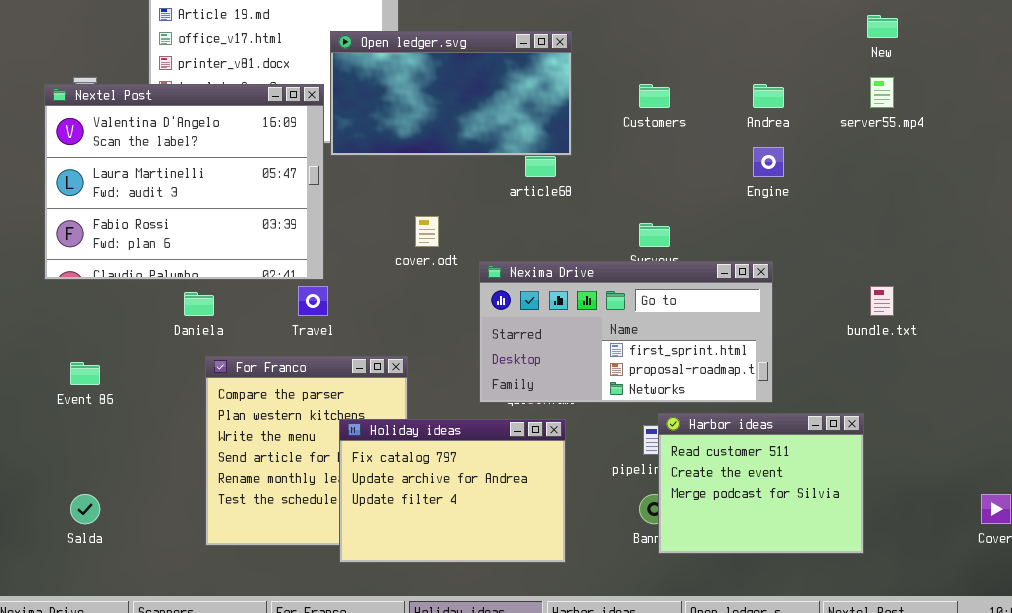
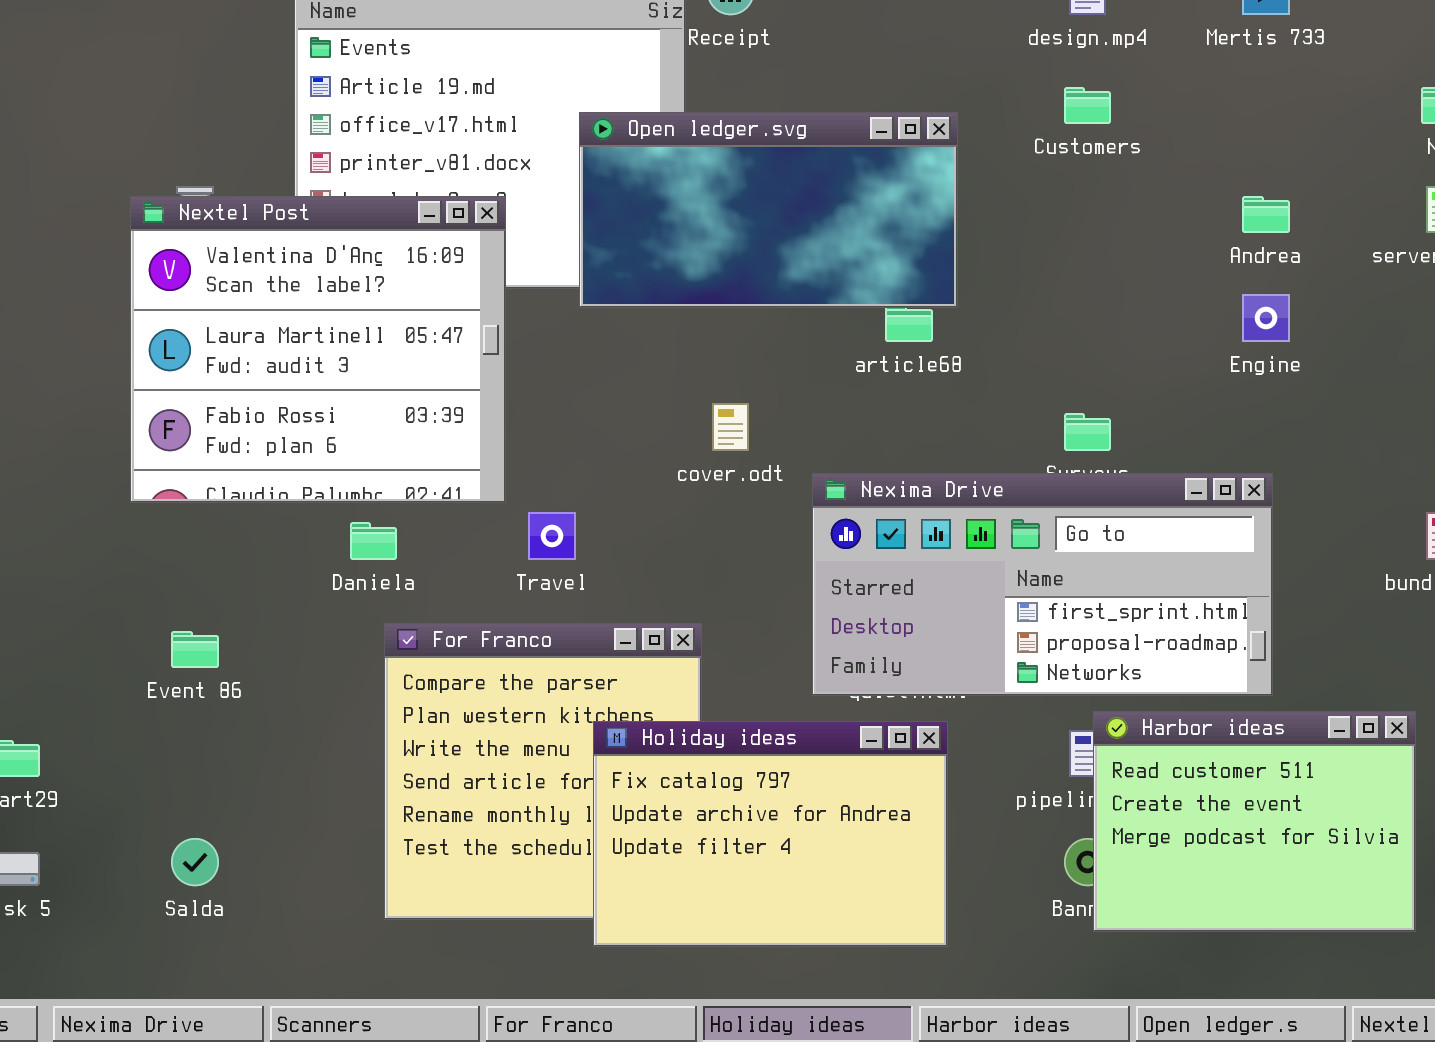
Nextel Post: [44,84,324,280] -> [130,196,506,503], resized
Customers: [639,84,670,108] -> [1064,87,1111,124], moved

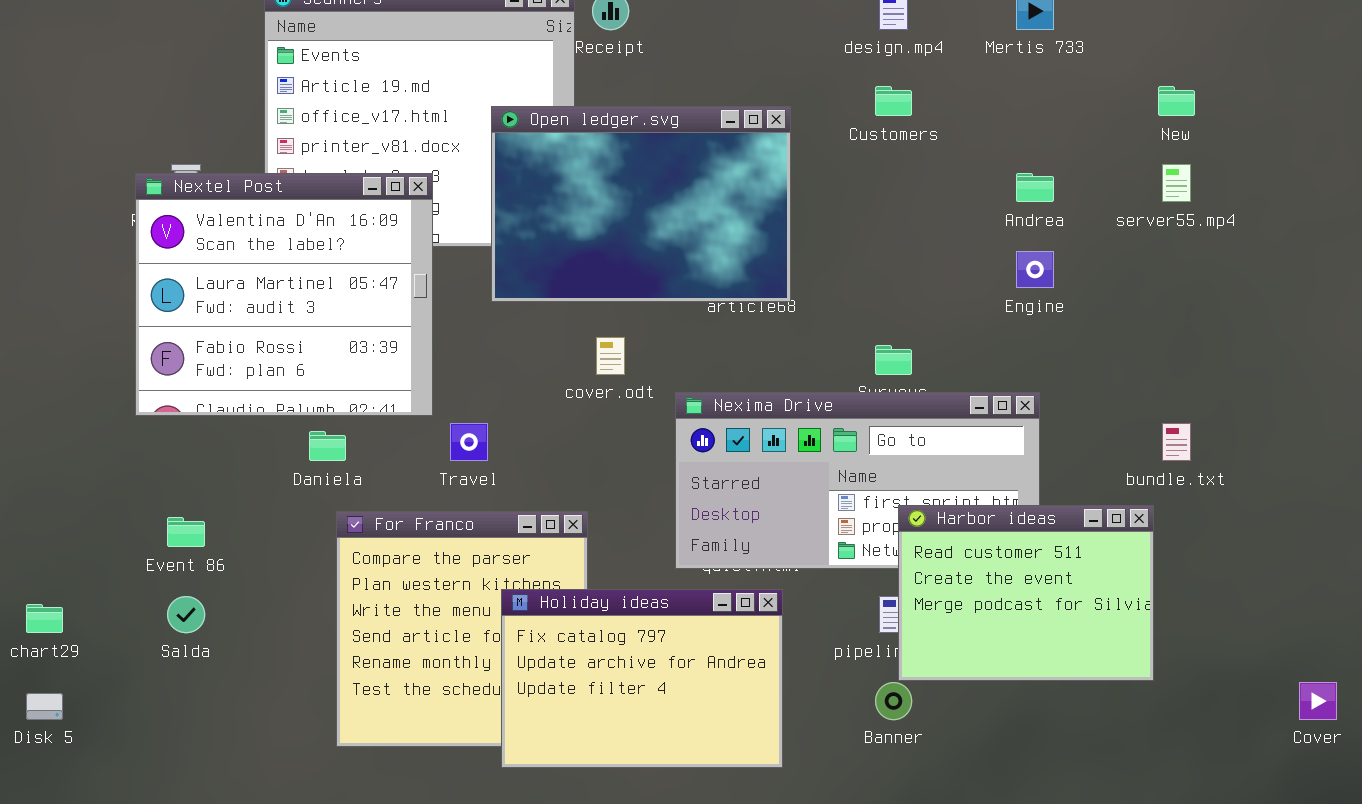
Open ledger.svg: [579,112,958,308] -> [491,106,791,302], resized
Harbor ideas: [1093,711,1416,932] -> [898,505,1154,681], moved
Salda: [171,838,219,886] -> [167,596,205,633], moved

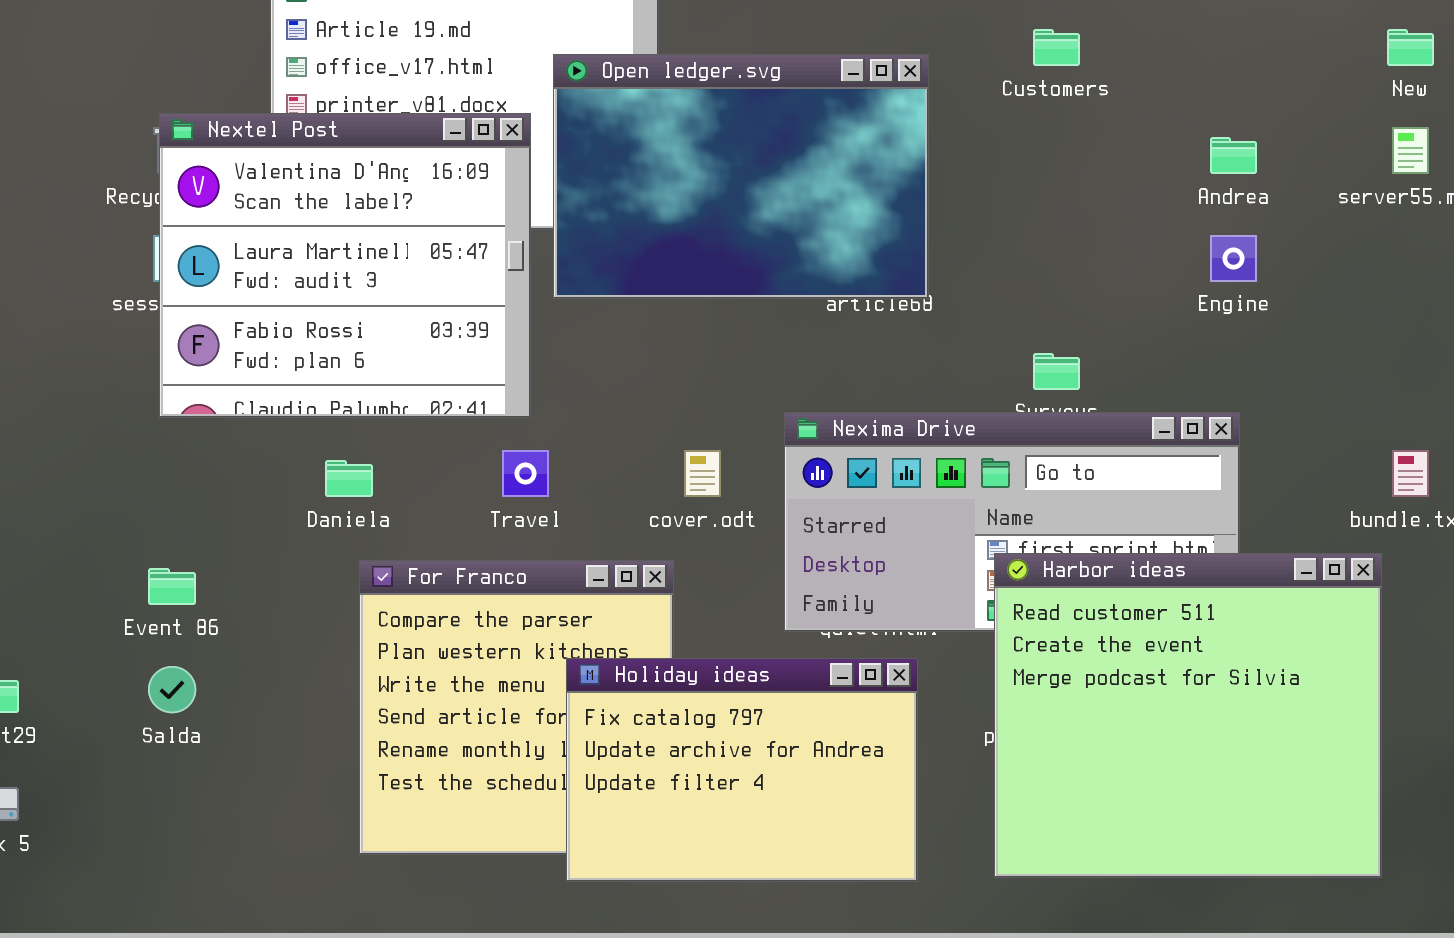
Nextel Post: [135,173,433,416] -> [159,113,531,418], moved
cover.odt: [596,337,625,375] -> [684,450,721,497], moved
Harbor ideas: [898,505,1154,681] -> [994,553,1382,878], resized

